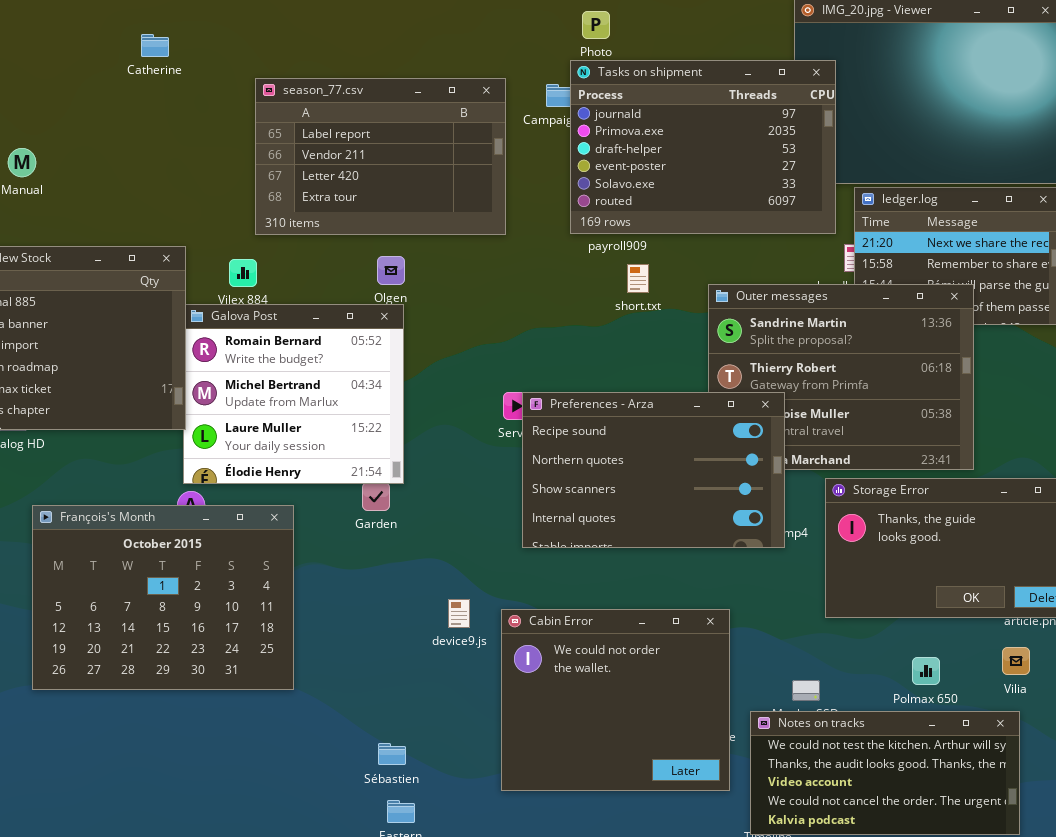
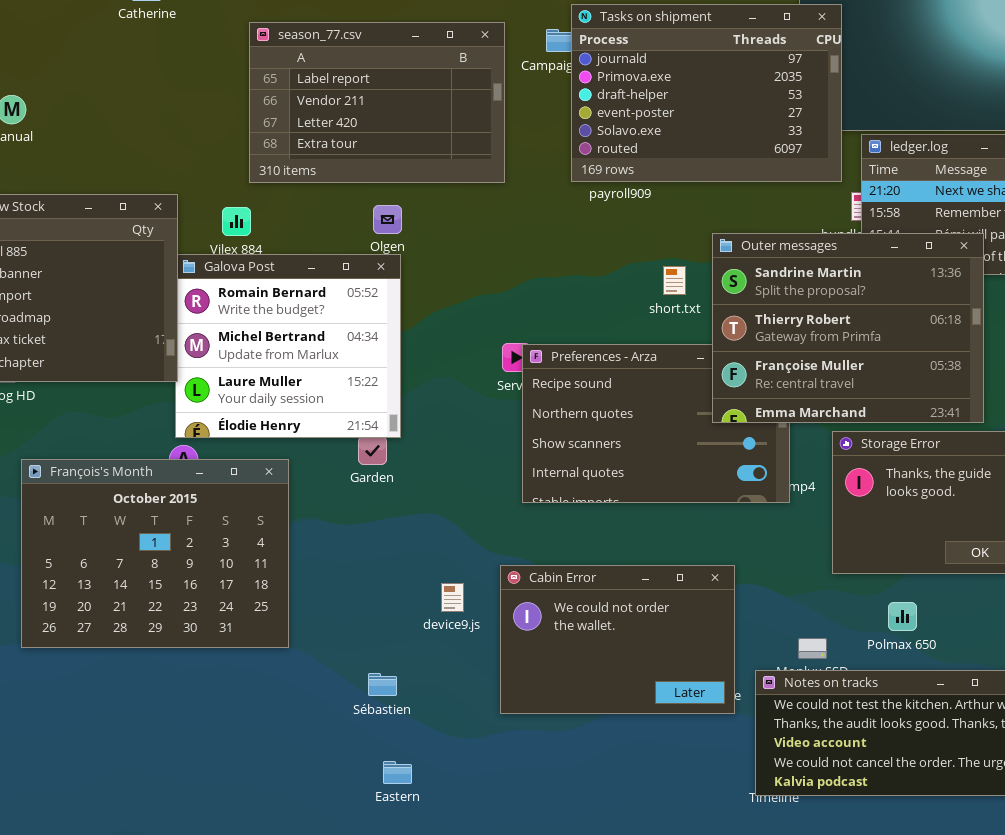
short.txt: [627,264,649,293] -> [663,266,686,295], moved
Outer messages: [708,284,974,470] -> [712,233,984,423], raised
device9.js: [448,599,470,628] -> [441,583,464,612], moved
Cabin Error: [501,609,730,791] -> [500,565,735,714], resized
Polmax 650: [912,657,940,685] -> [888,602,917,631], moved
Sébastien: [378,743,406,765] -> [368,673,397,696], moved

